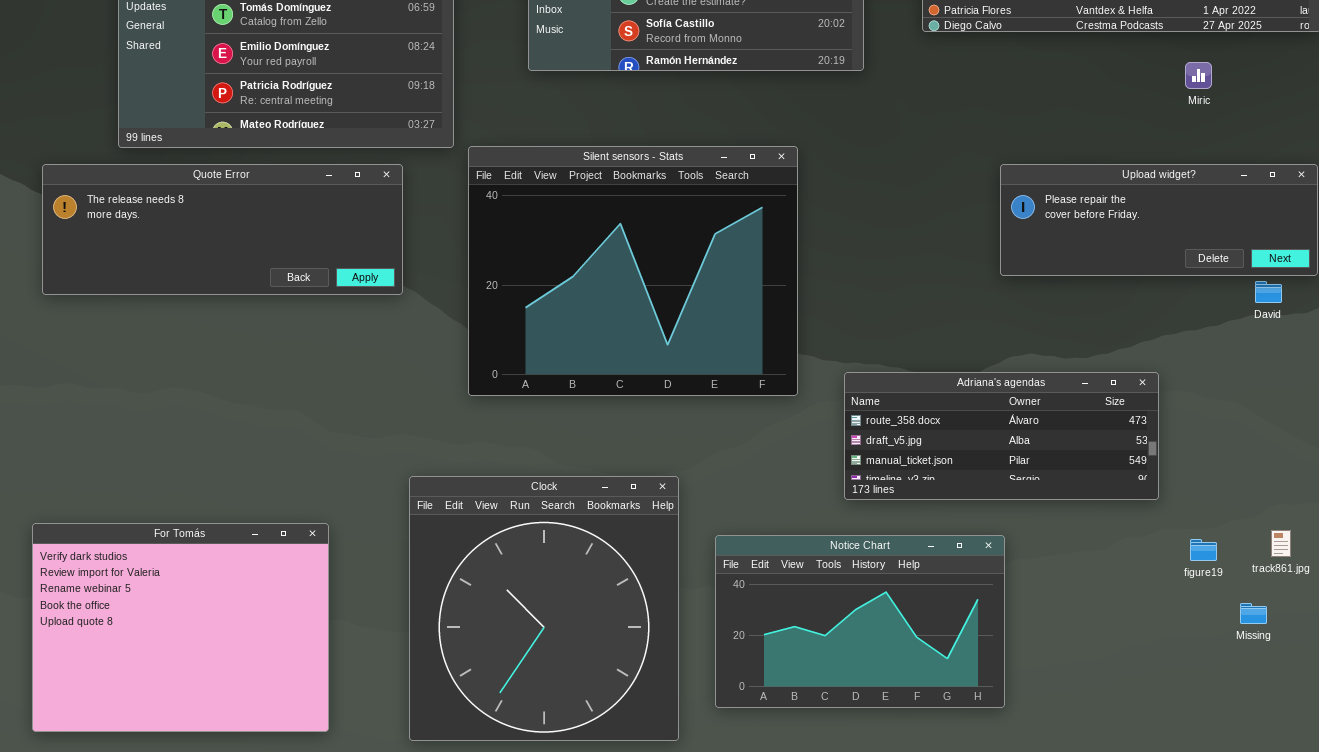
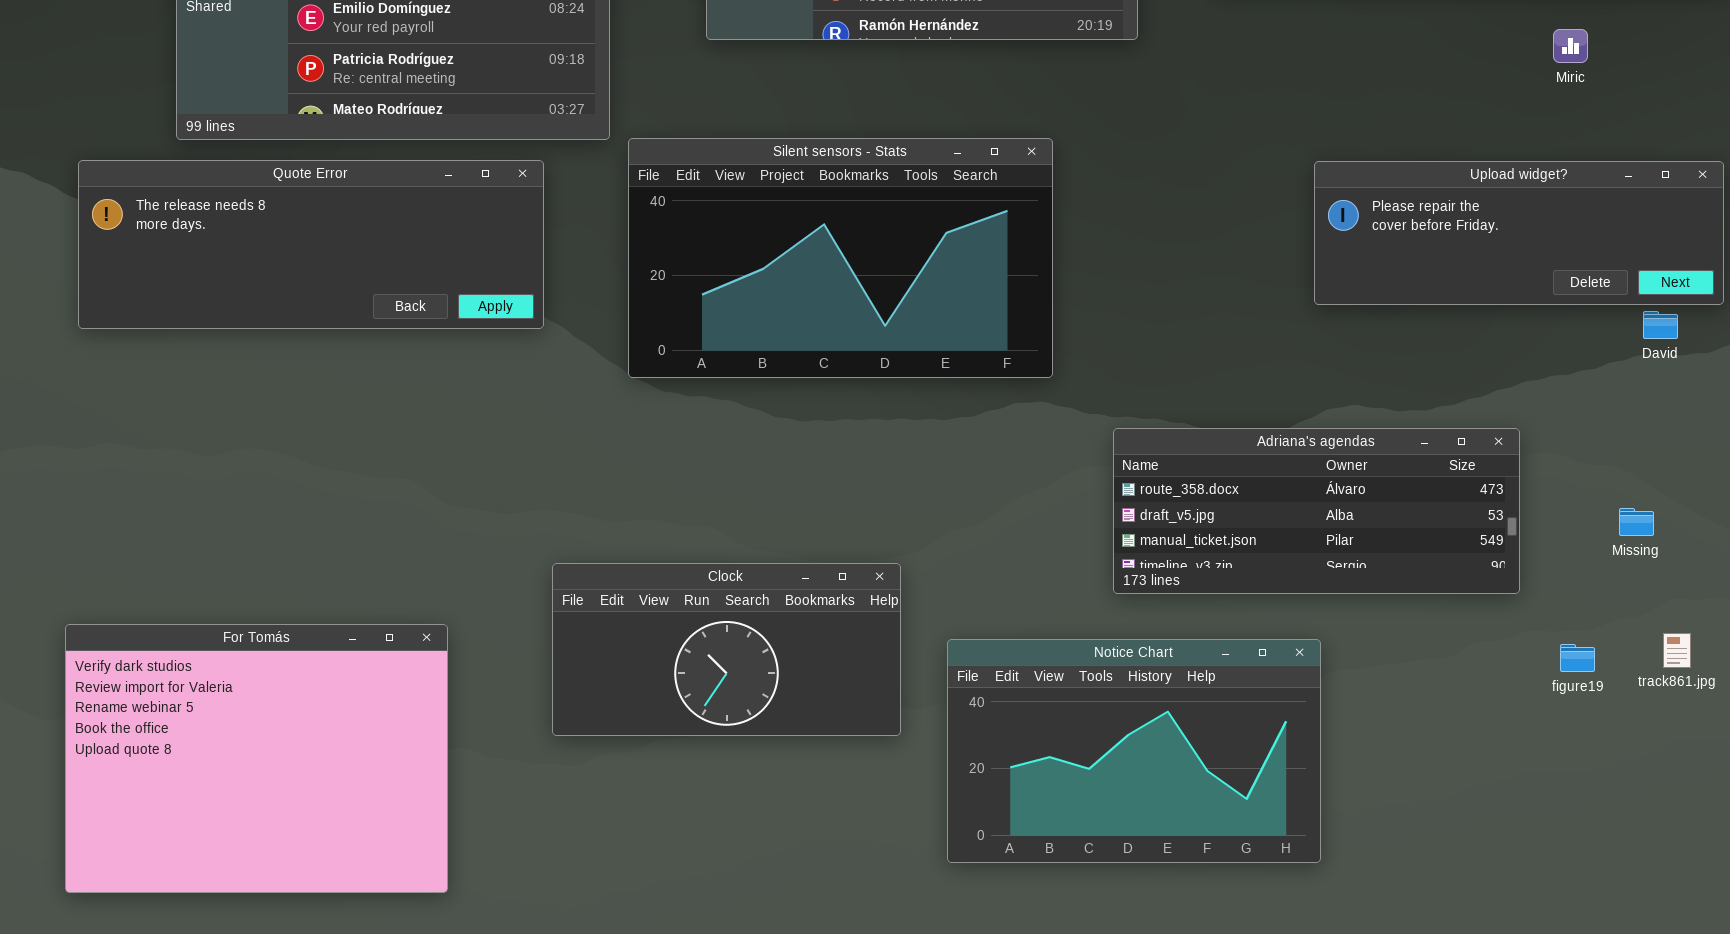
Silent sensors - Stats: [468,146,798,396] -> [628,138,1053,378], resized
Clock: [409,476,679,741] -> [552,563,901,736], resized
Missing: [1240,603,1267,624] -> [1619,508,1654,536], moved

